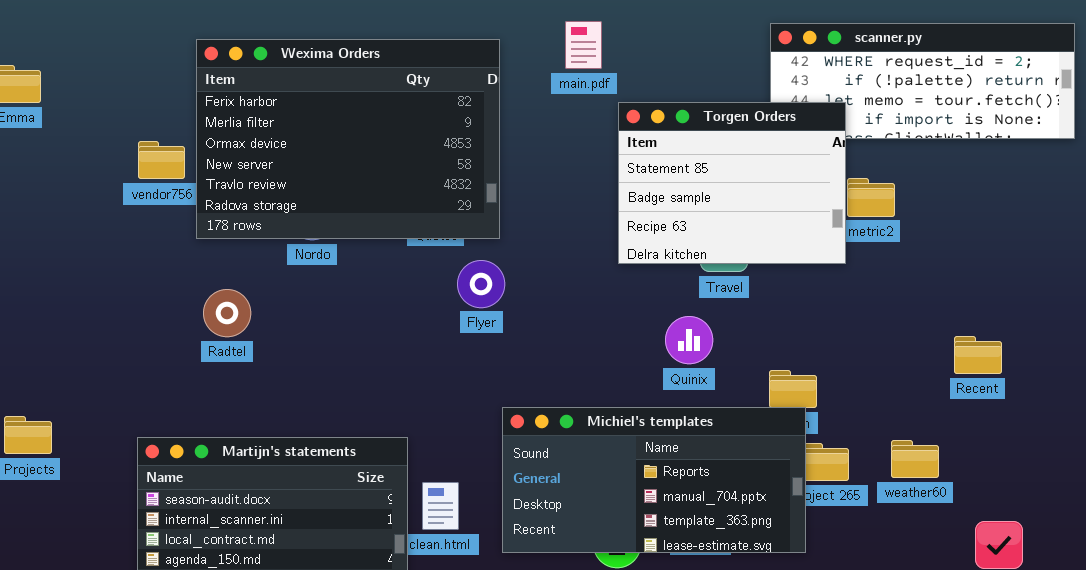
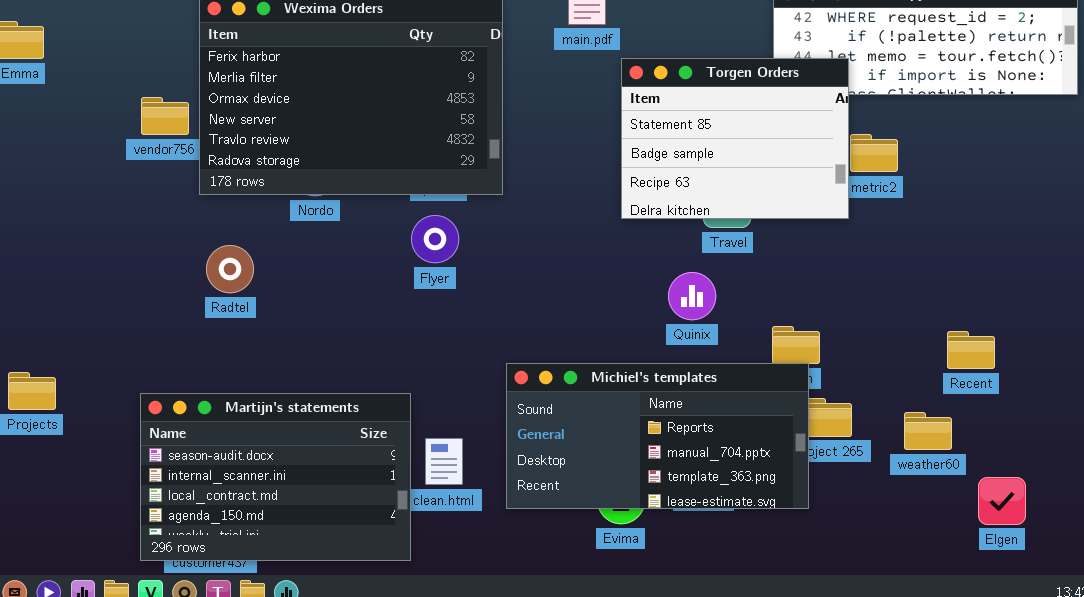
Flyer: [457,260,505,308] -> [411,215,459,263], moved
Recent: [954,336,1002,374] -> [947,331,995,369], moved
weather60: [891,440,939,478] -> [904,412,952,450], moved

